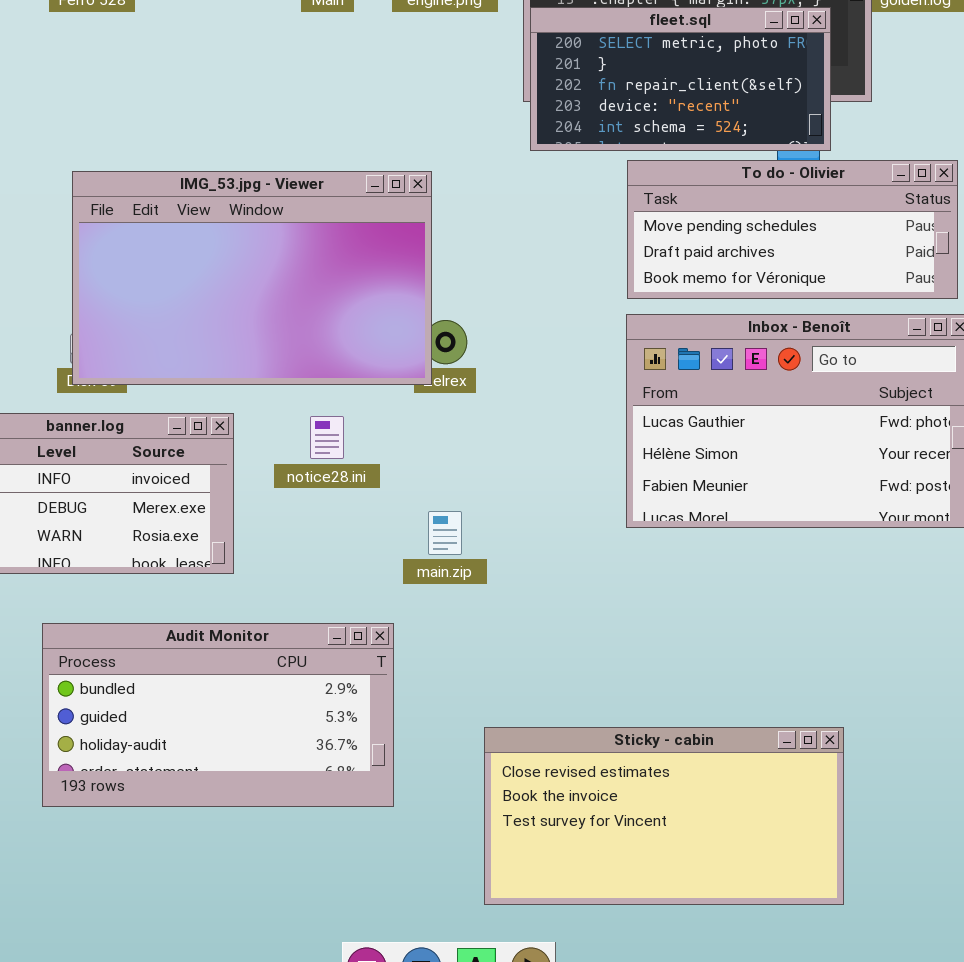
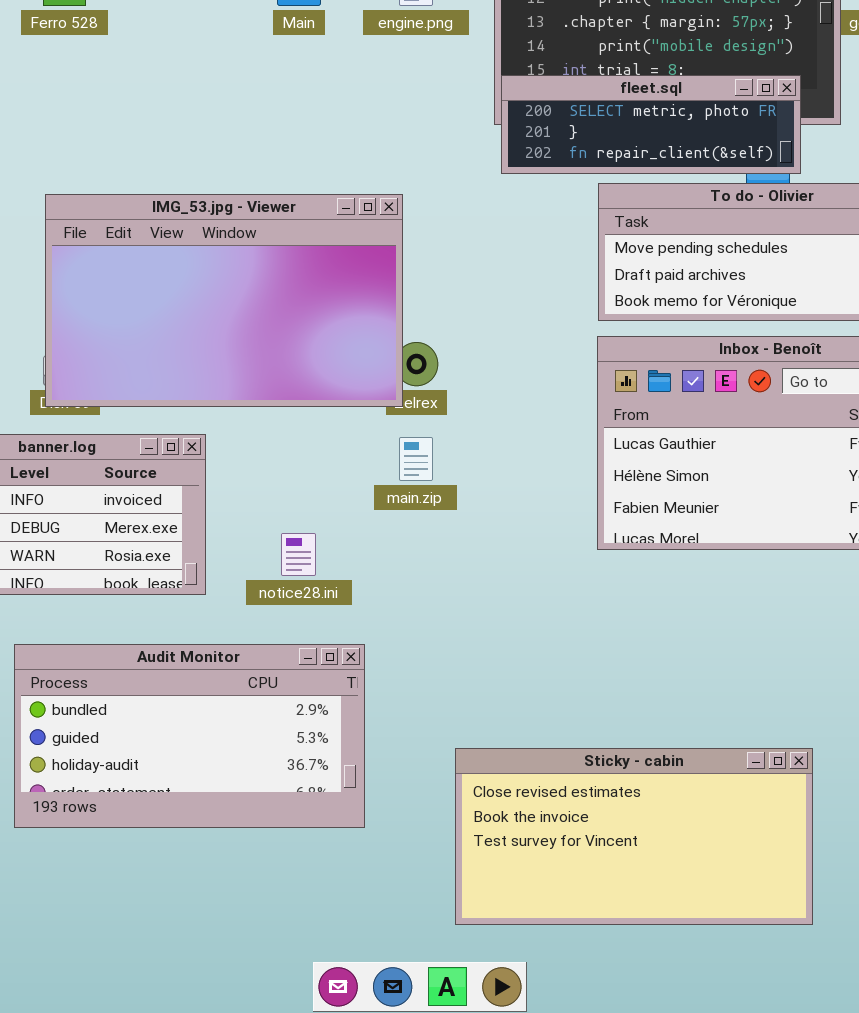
fleet.sql: [530,7,831,151] -> [501,75,801,174], resized
notice28.ini: [310,416,344,459] -> [281,533,316,576], moved
main.zip: [428,511,462,555] -> [399,437,433,481], moved

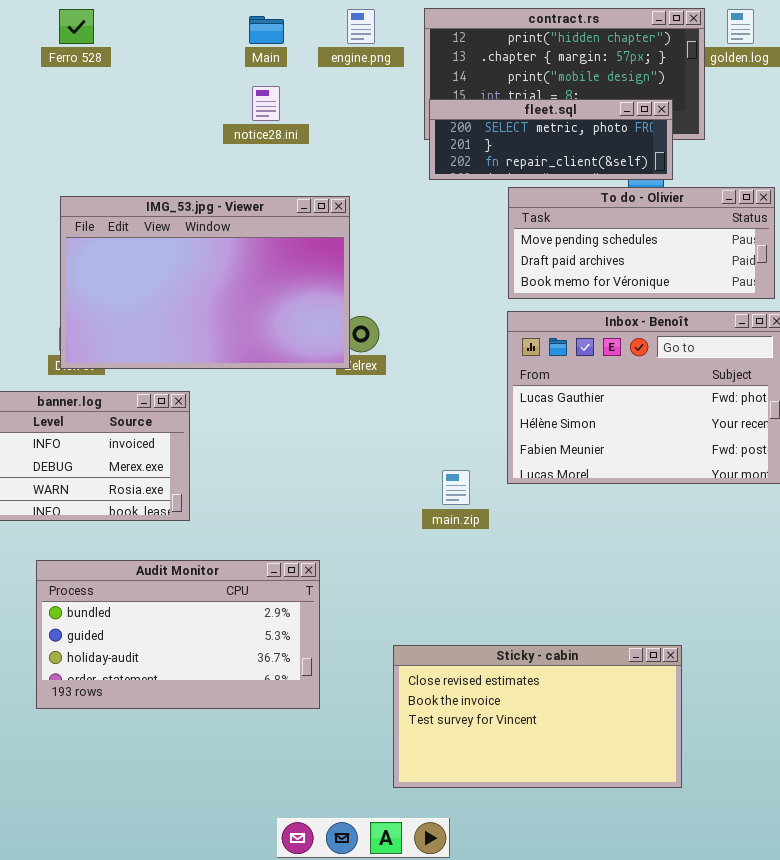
main.zip: [399,437,433,481] -> [442,470,470,505], moved
notice28.ini: [281,533,316,576] -> [252,86,280,121], moved

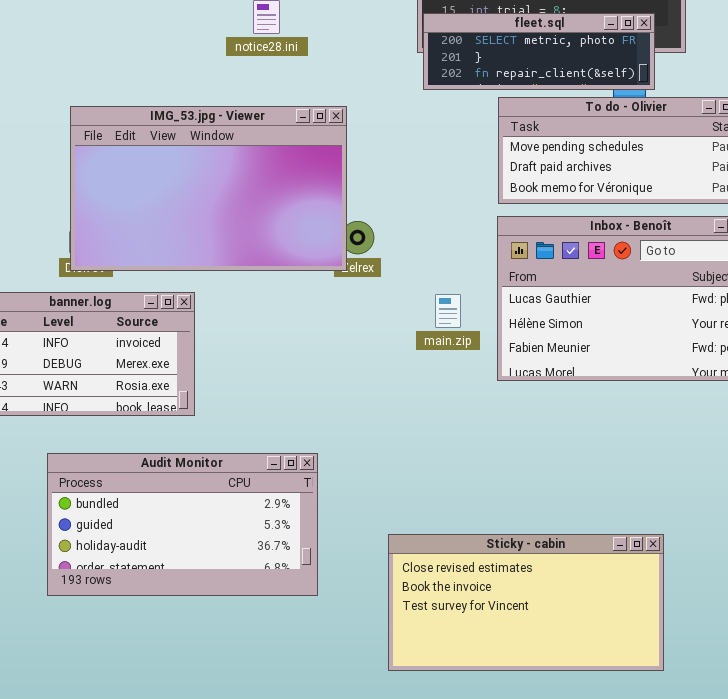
main.zip: [442,470,470,505] -> [435,294,461,328], moved

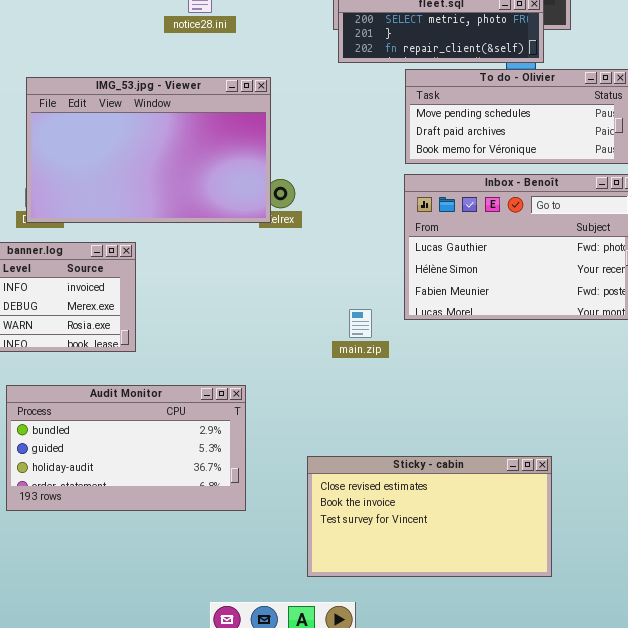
main.zip: [435,294,461,328] -> [349,309,372,338], moved

